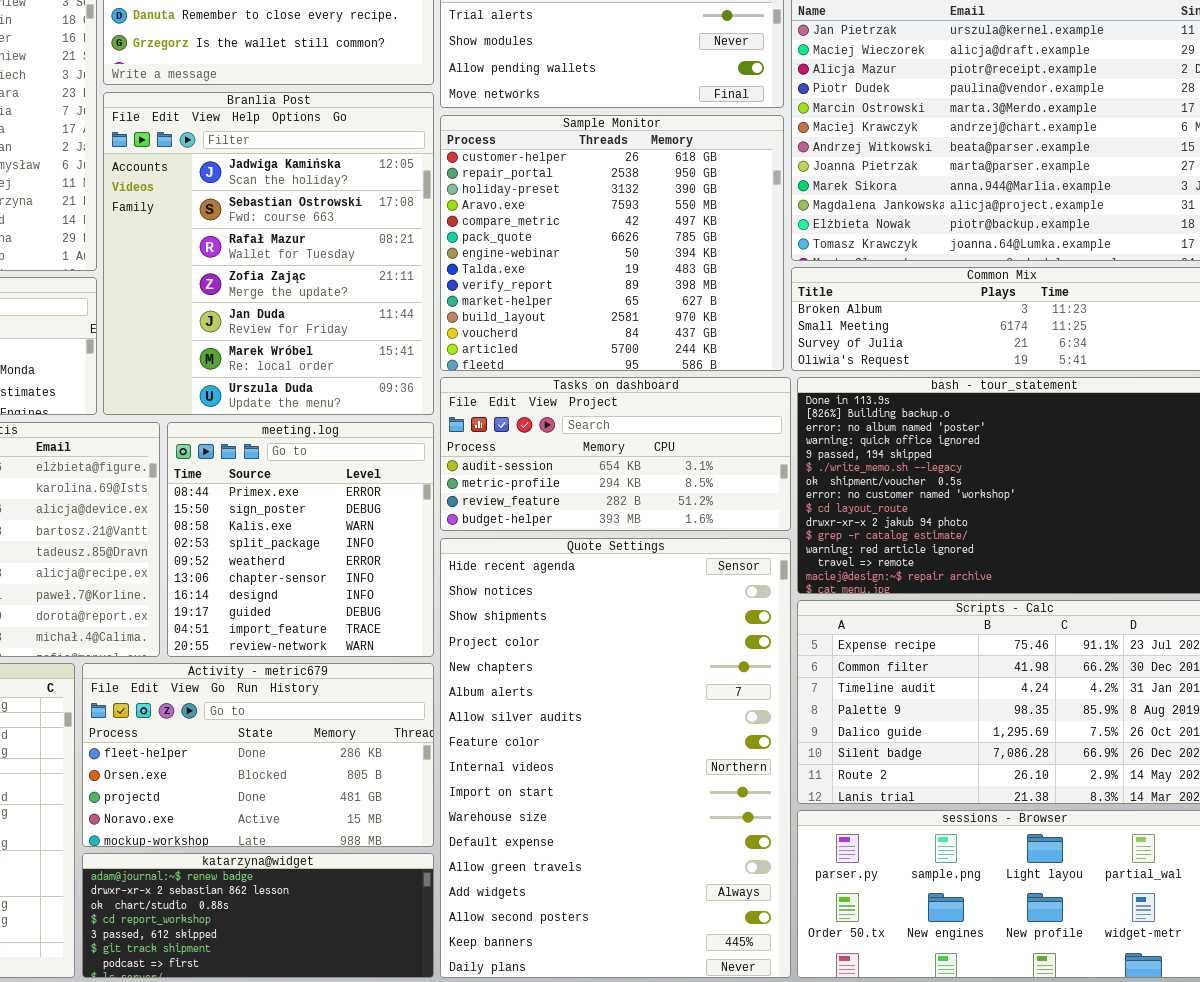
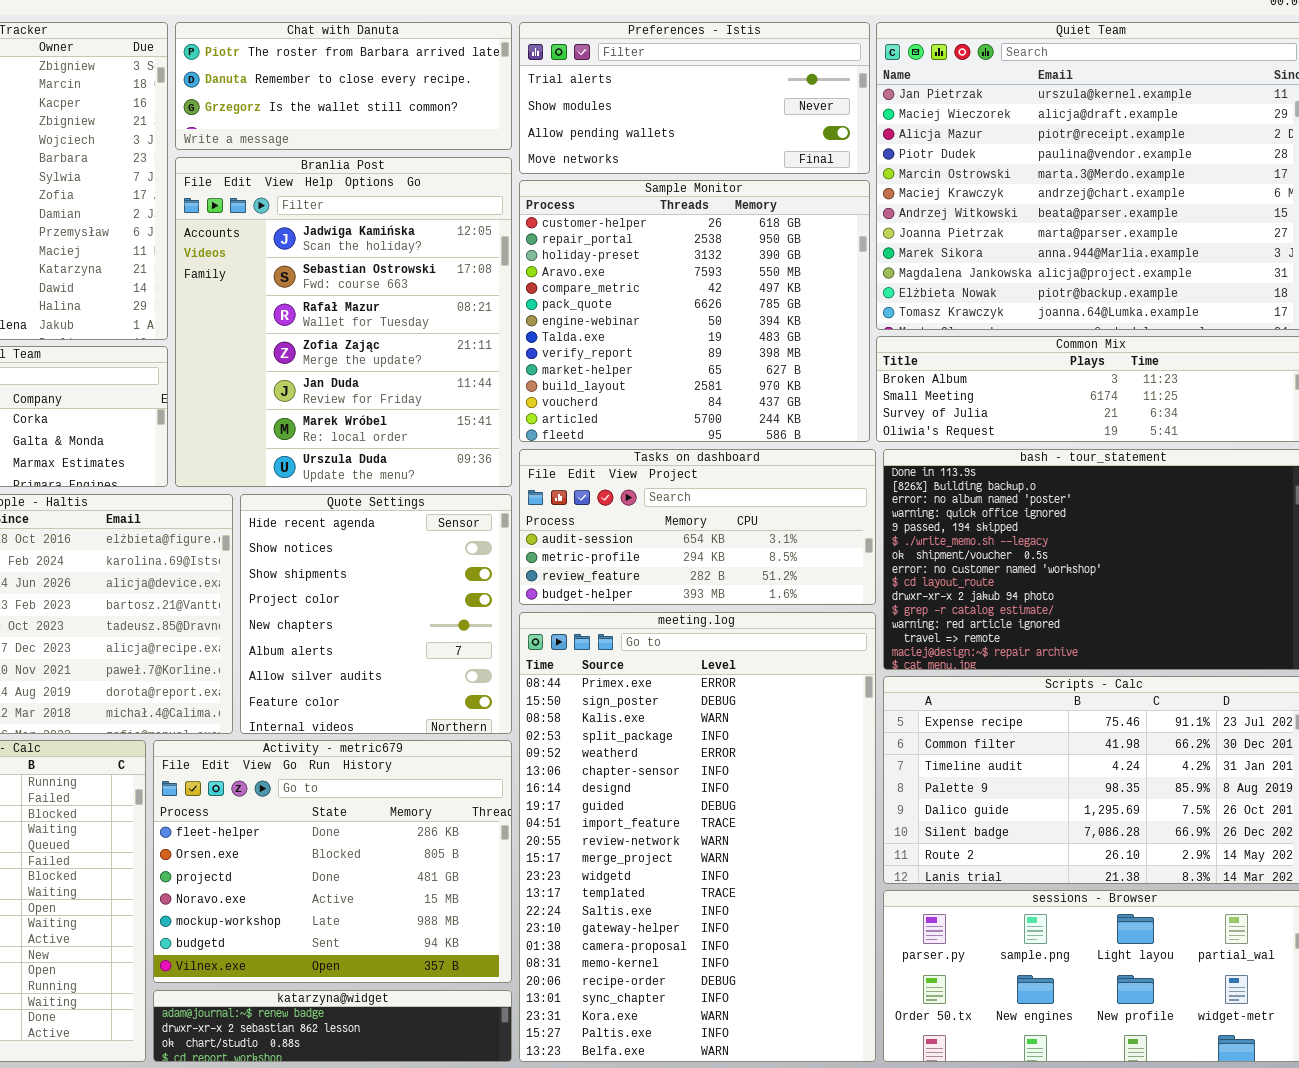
meeting.log: [167,422,434,657] -> [519,612,876,1062], moved, resized
Quote Settings: [440,538,791,978] -> [240,494,512,734], moved, resized
Activity - metric679: [82,663,434,847] -> [153,740,512,983], resized
katarzyna@widget: [82,853,434,978] -> [153,990,512,1062], resized

